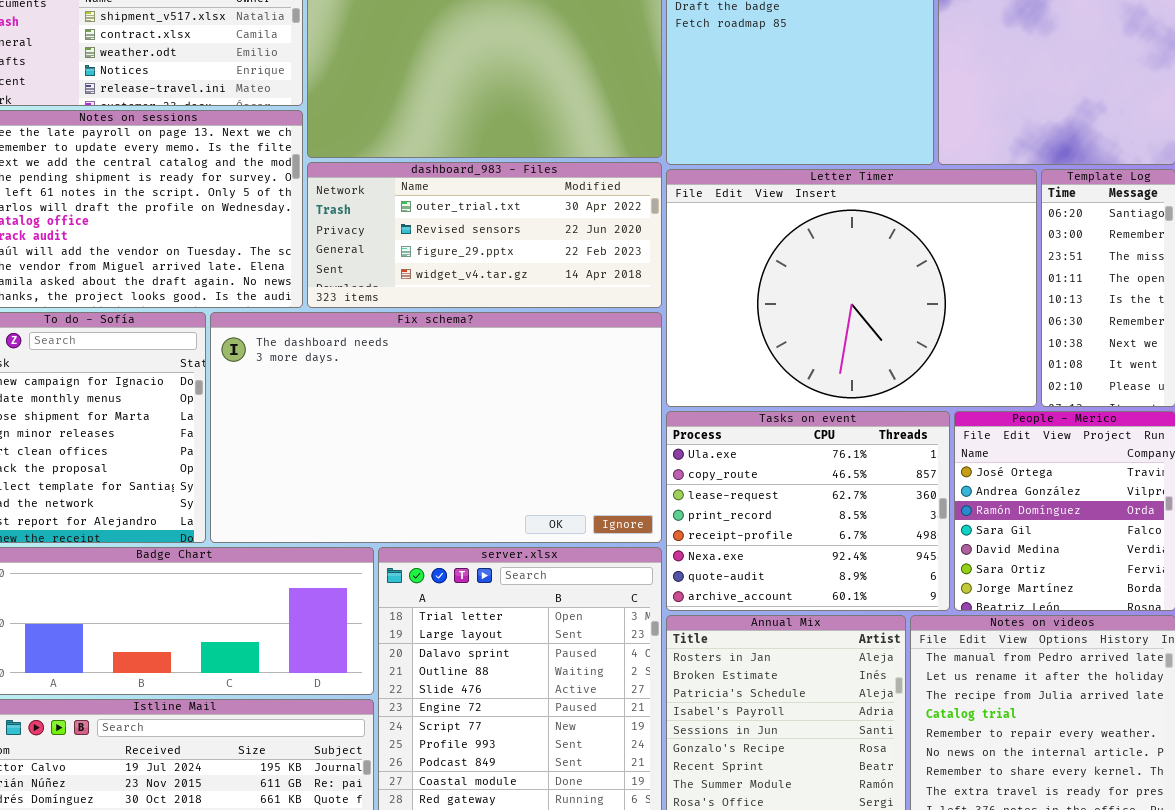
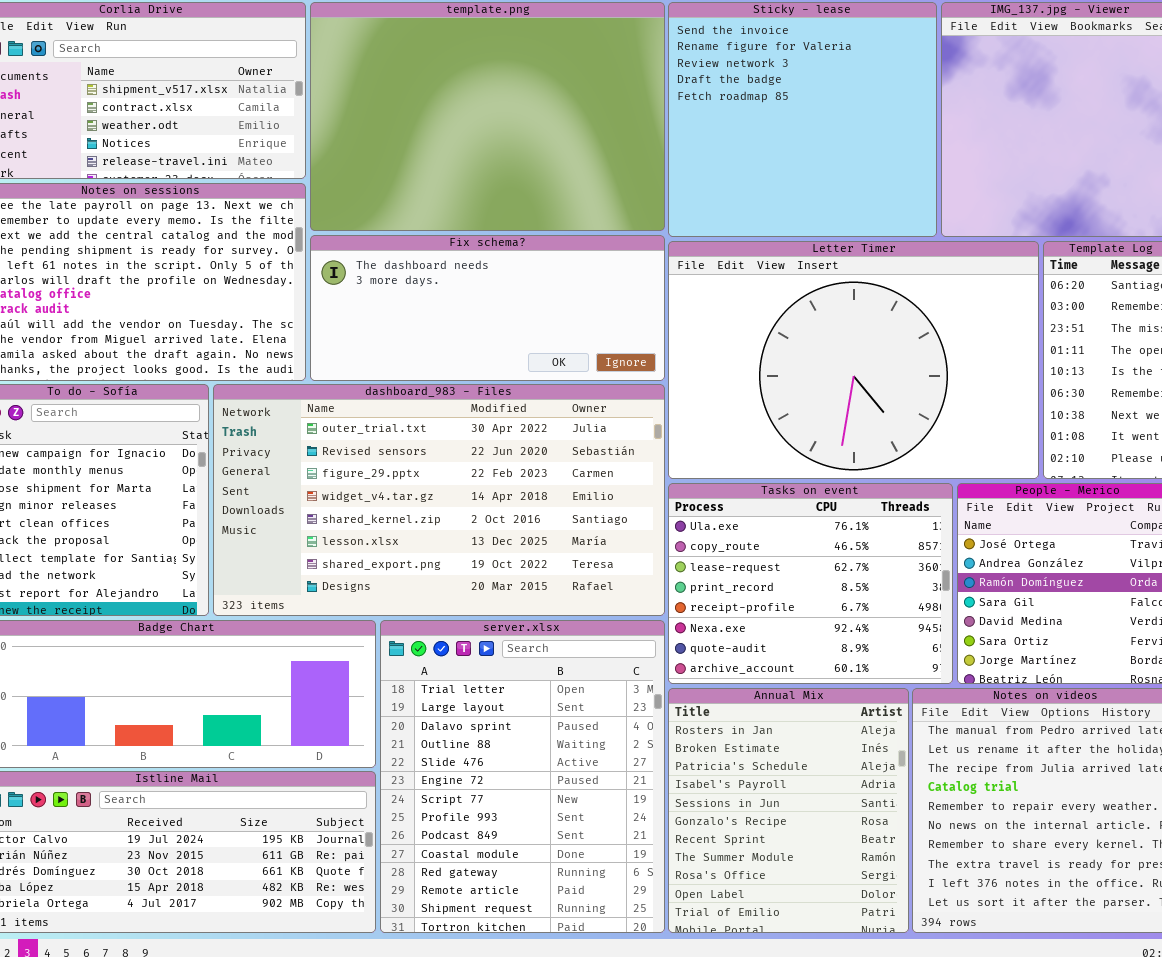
dashboard_983 - Files: [307,162,662,308] -> [213,384,665,616], moved, resized
Fix schema?: [210,312,662,543] -> [310,235,665,381], moved, resized

